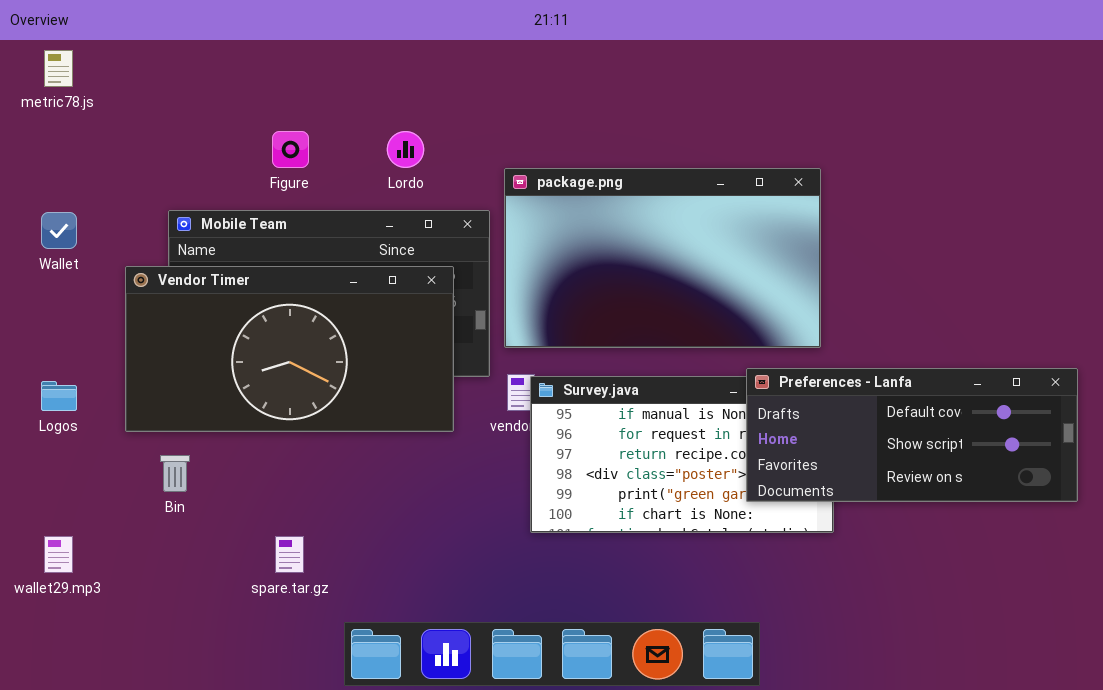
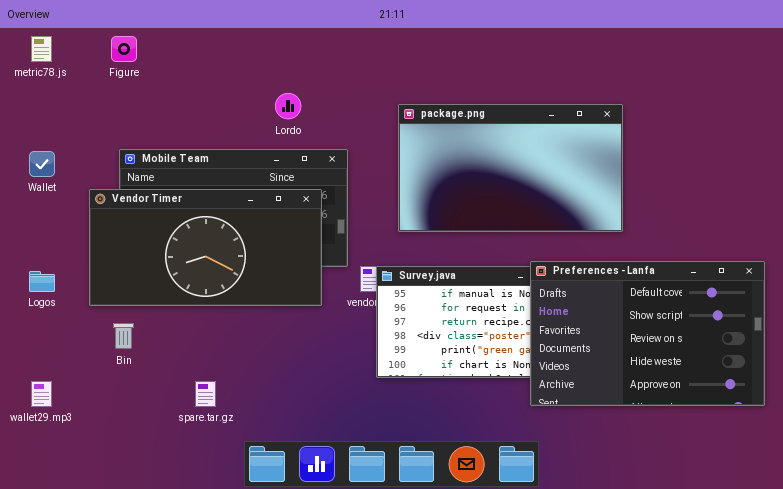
Figure: [272,131,309,168] -> [111,36,137,62], moved
package.png: [504,168,821,348] -> [398,104,623,232], moved
Preferences - Lanfa: [746,368,1078,502] -> [530,261,765,406], resized

